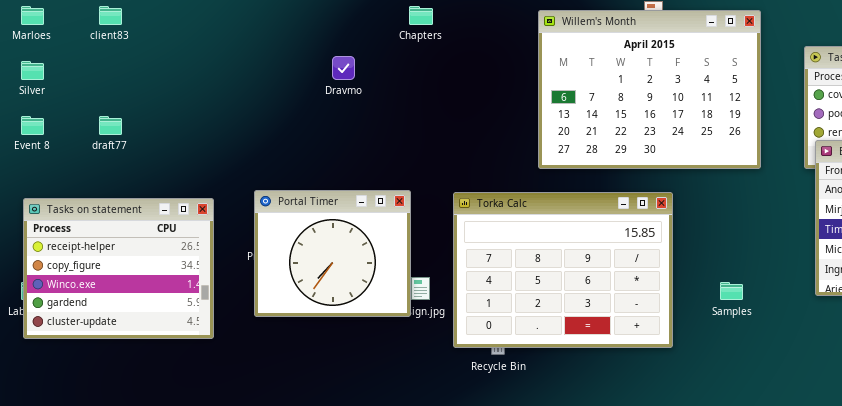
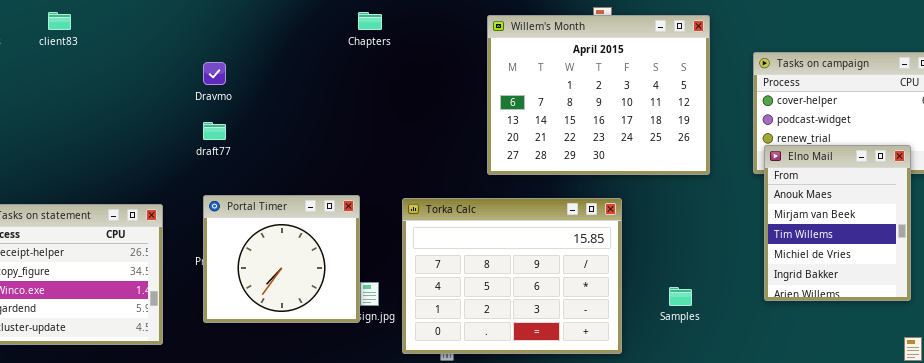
Dravmo: [332,56,355,80] -> [203,62,226,85], moved
draft77: [99,116,122,135] -> [203,122,226,140], moved

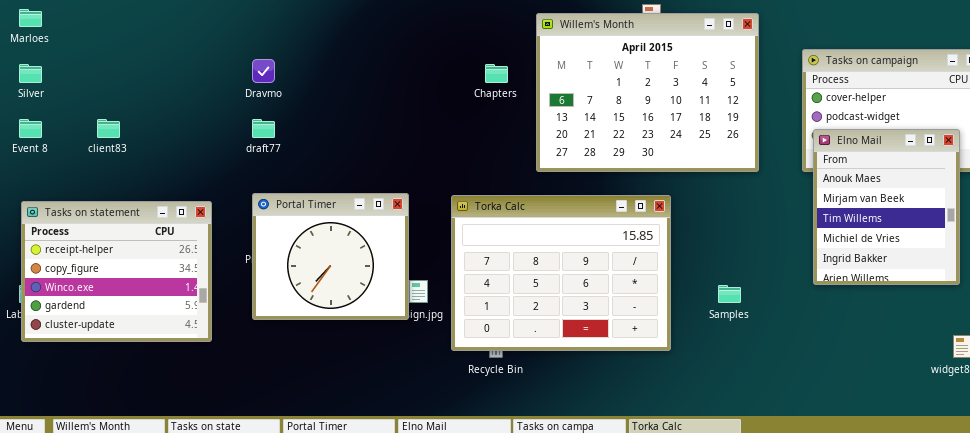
client83: [48,12,71,30] -> [97,119,120,138], moved
Chapters: [358,12,382,30] -> [485,64,508,83], moved
Elno Mail: [764,145,911,301] -> [813,129,960,285], moved

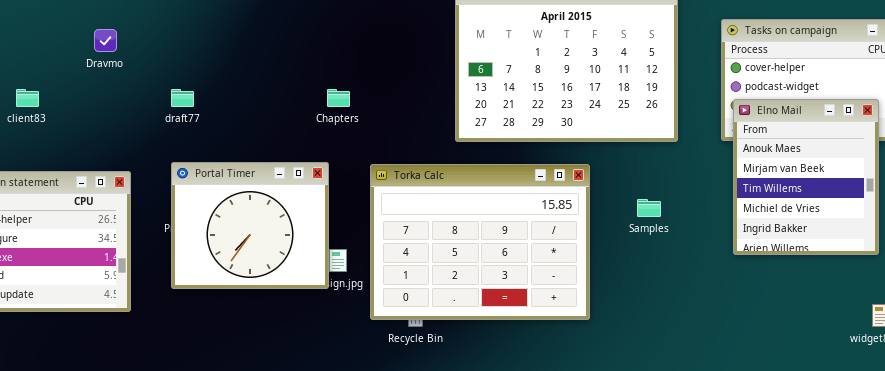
Dravmo: [252,59,275,83] -> [94,29,117,52], moved
Chapters: [485,64,508,83] -> [327,89,350,107], moved
Samples: [718,285,741,303] -> [637,199,661,217], moved

